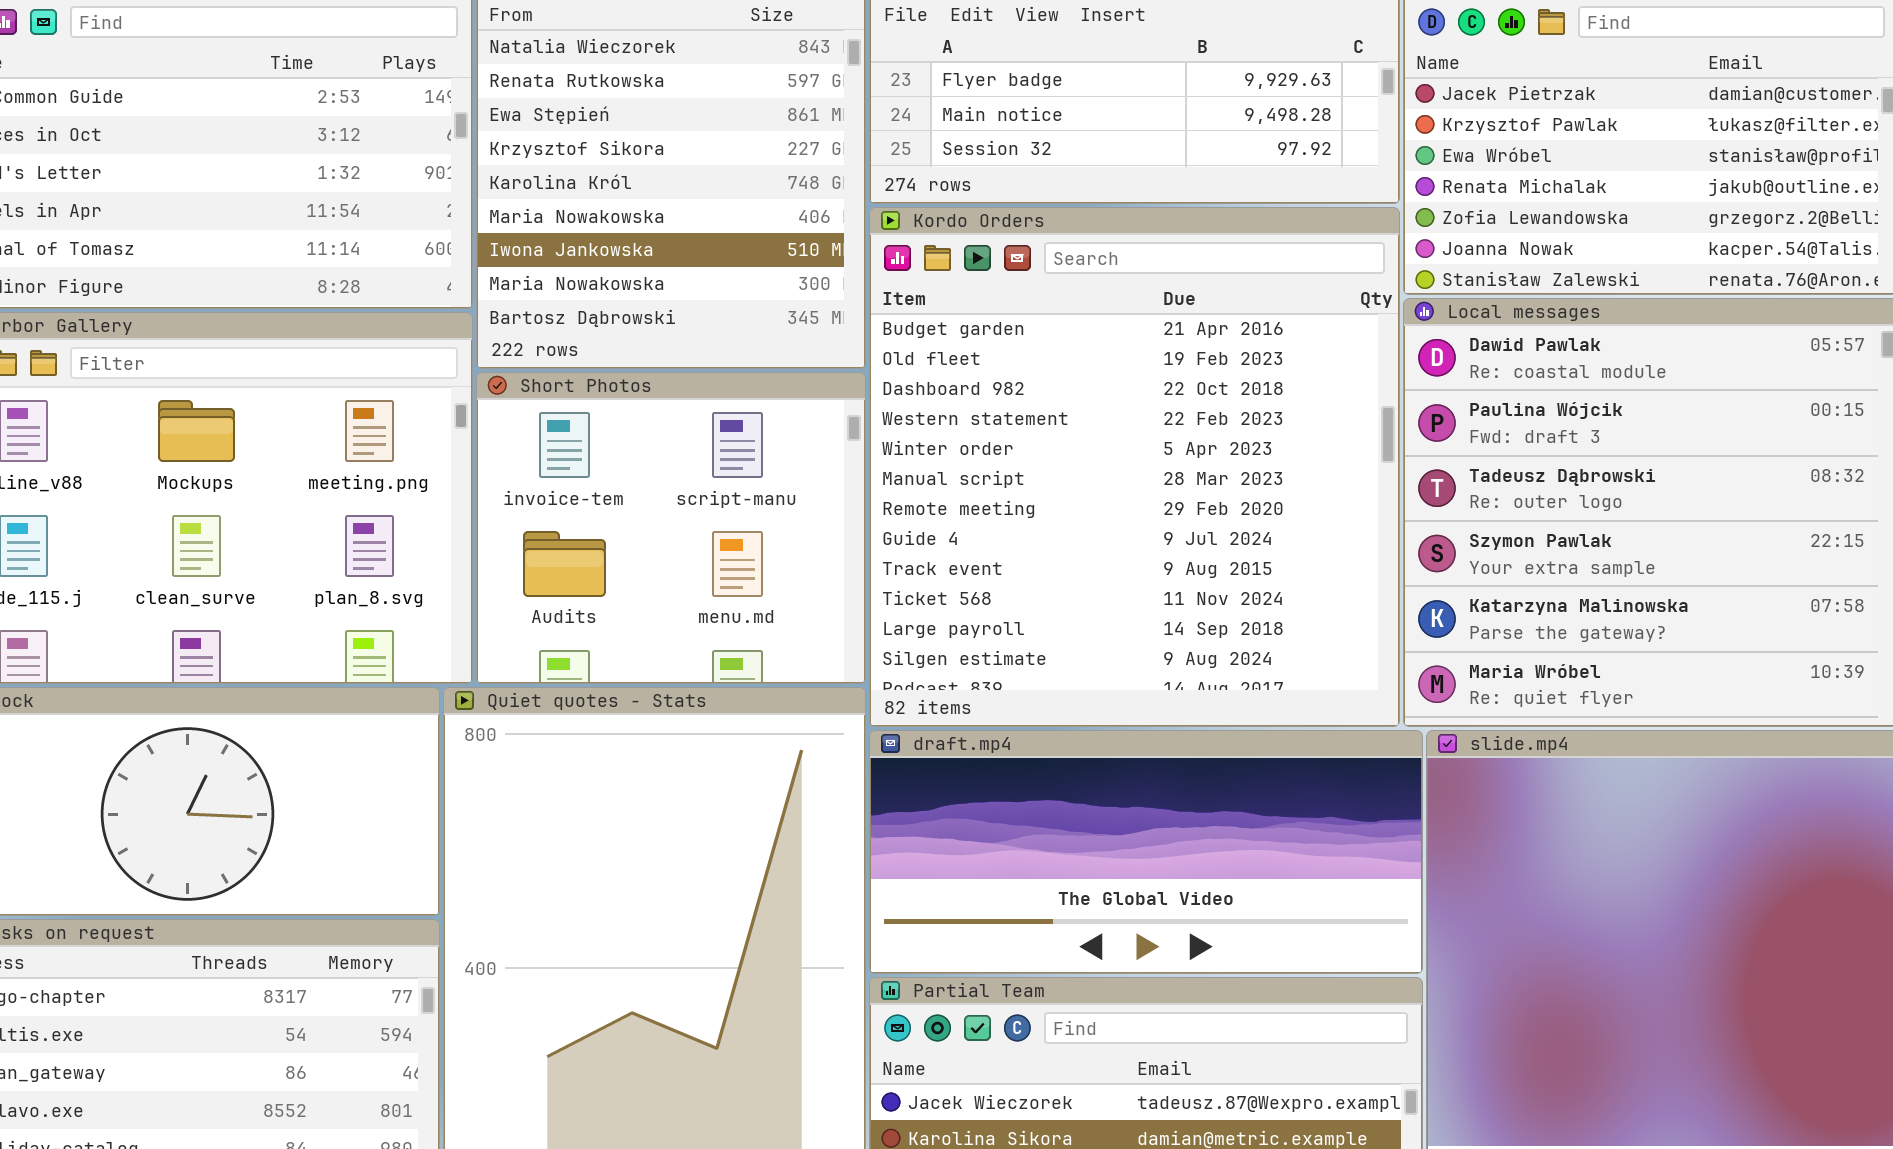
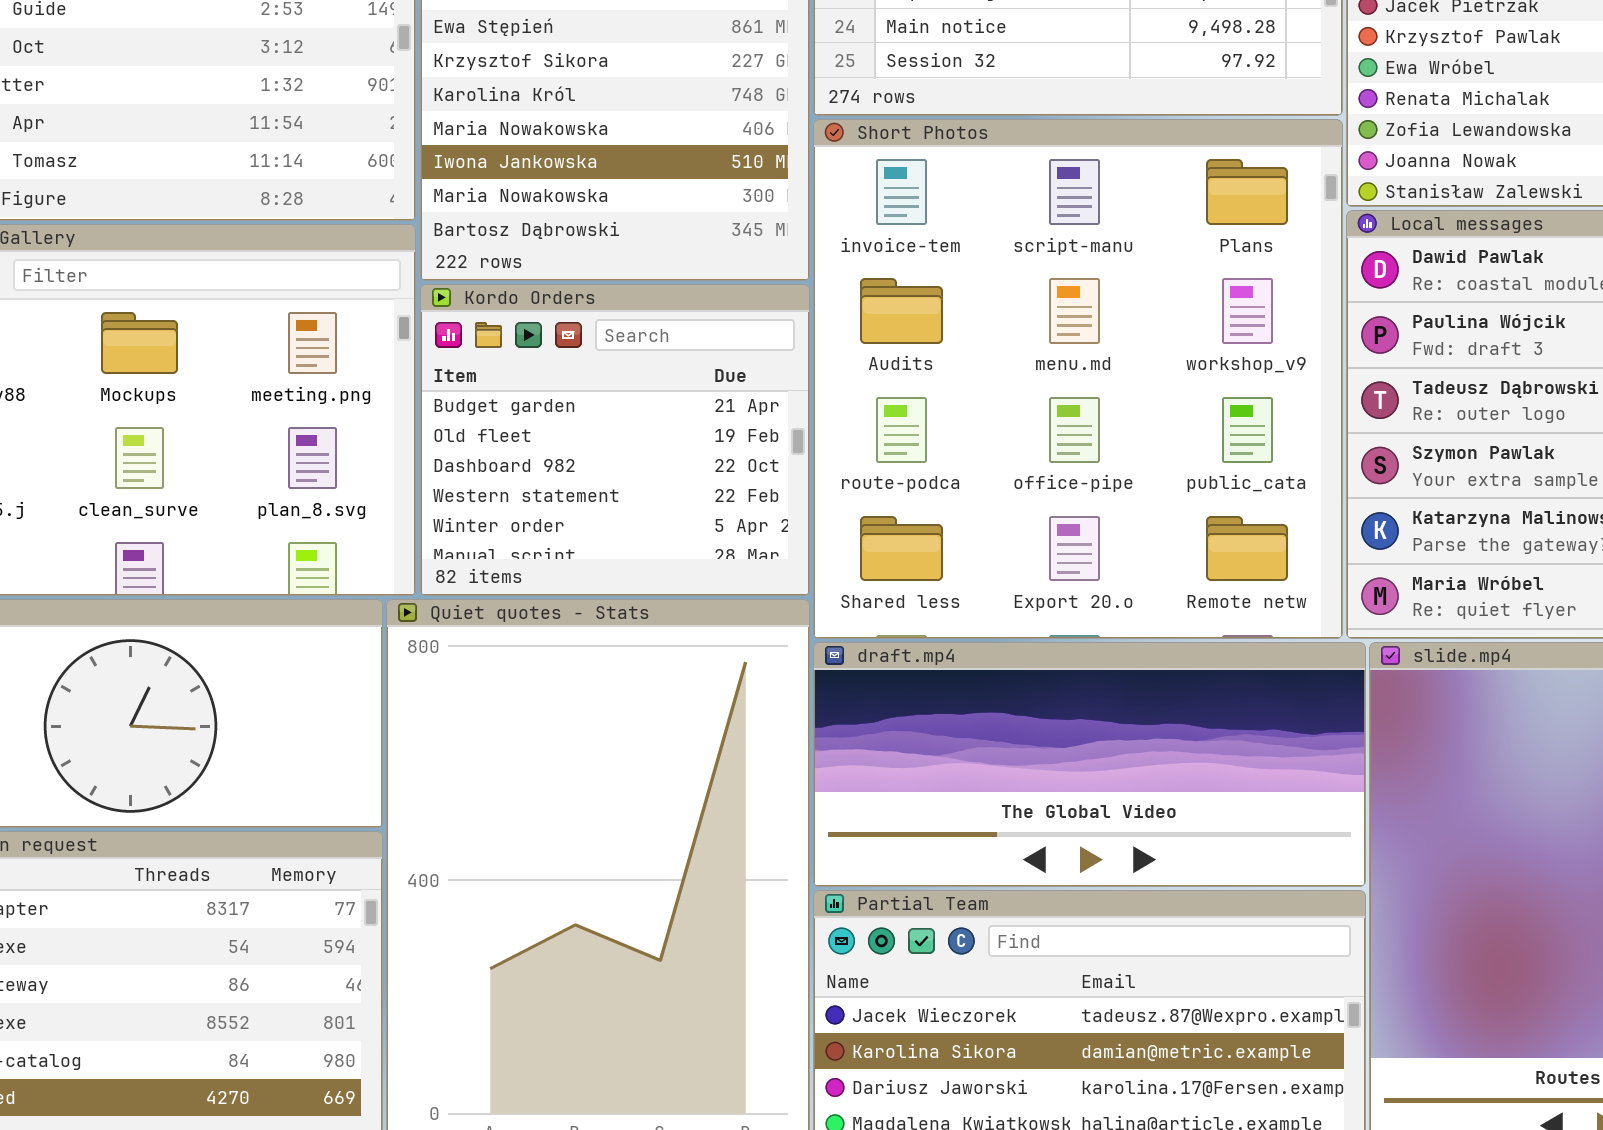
Kordo Orders: [869,207,1400,727] -> [420,284,810,596], moved, resized
Short Photos: [476,372,866,684] -> [813,119,1343,639], moved, resized

